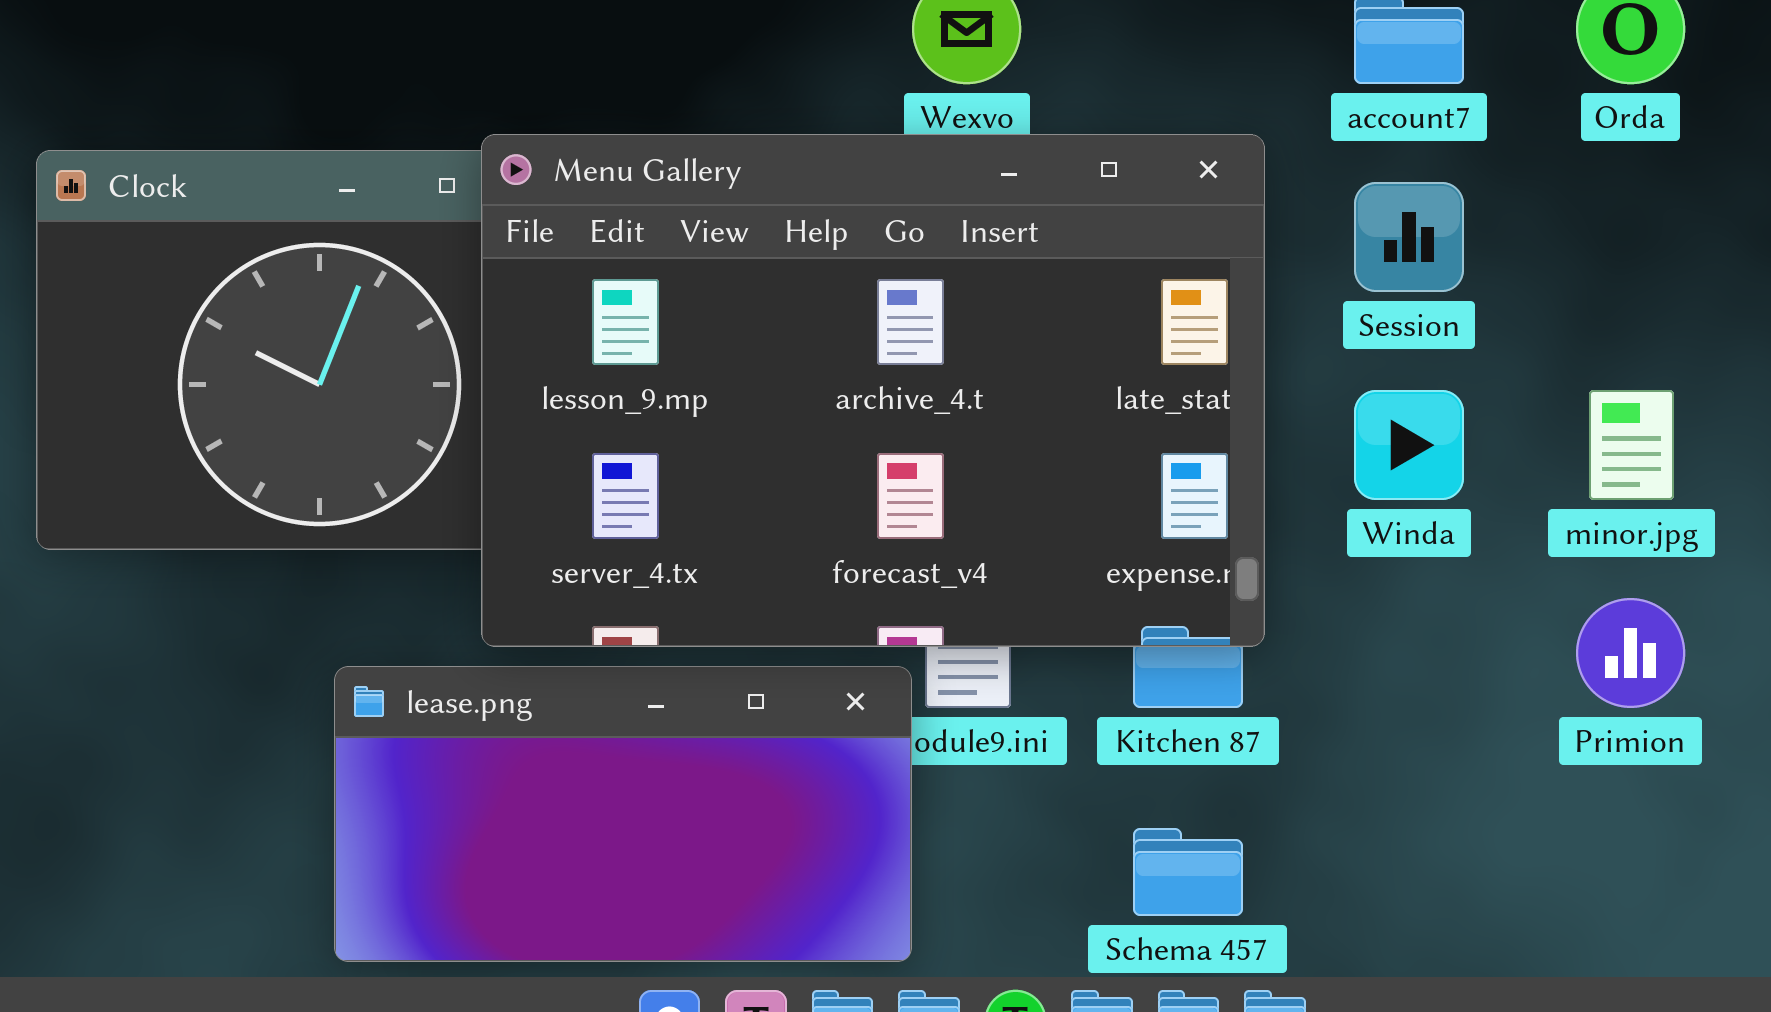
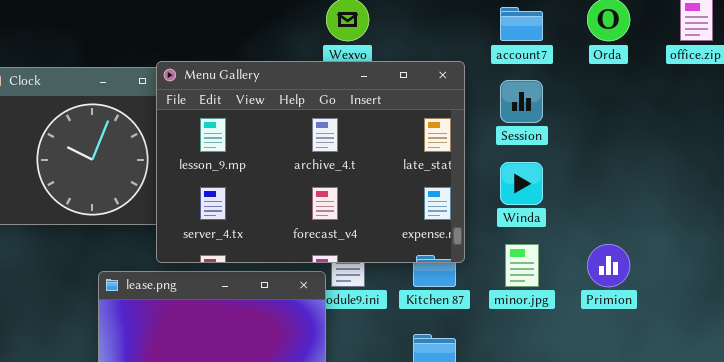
minor.jpg: [1589,390,1674,500] -> [505,244,539,287], moved

